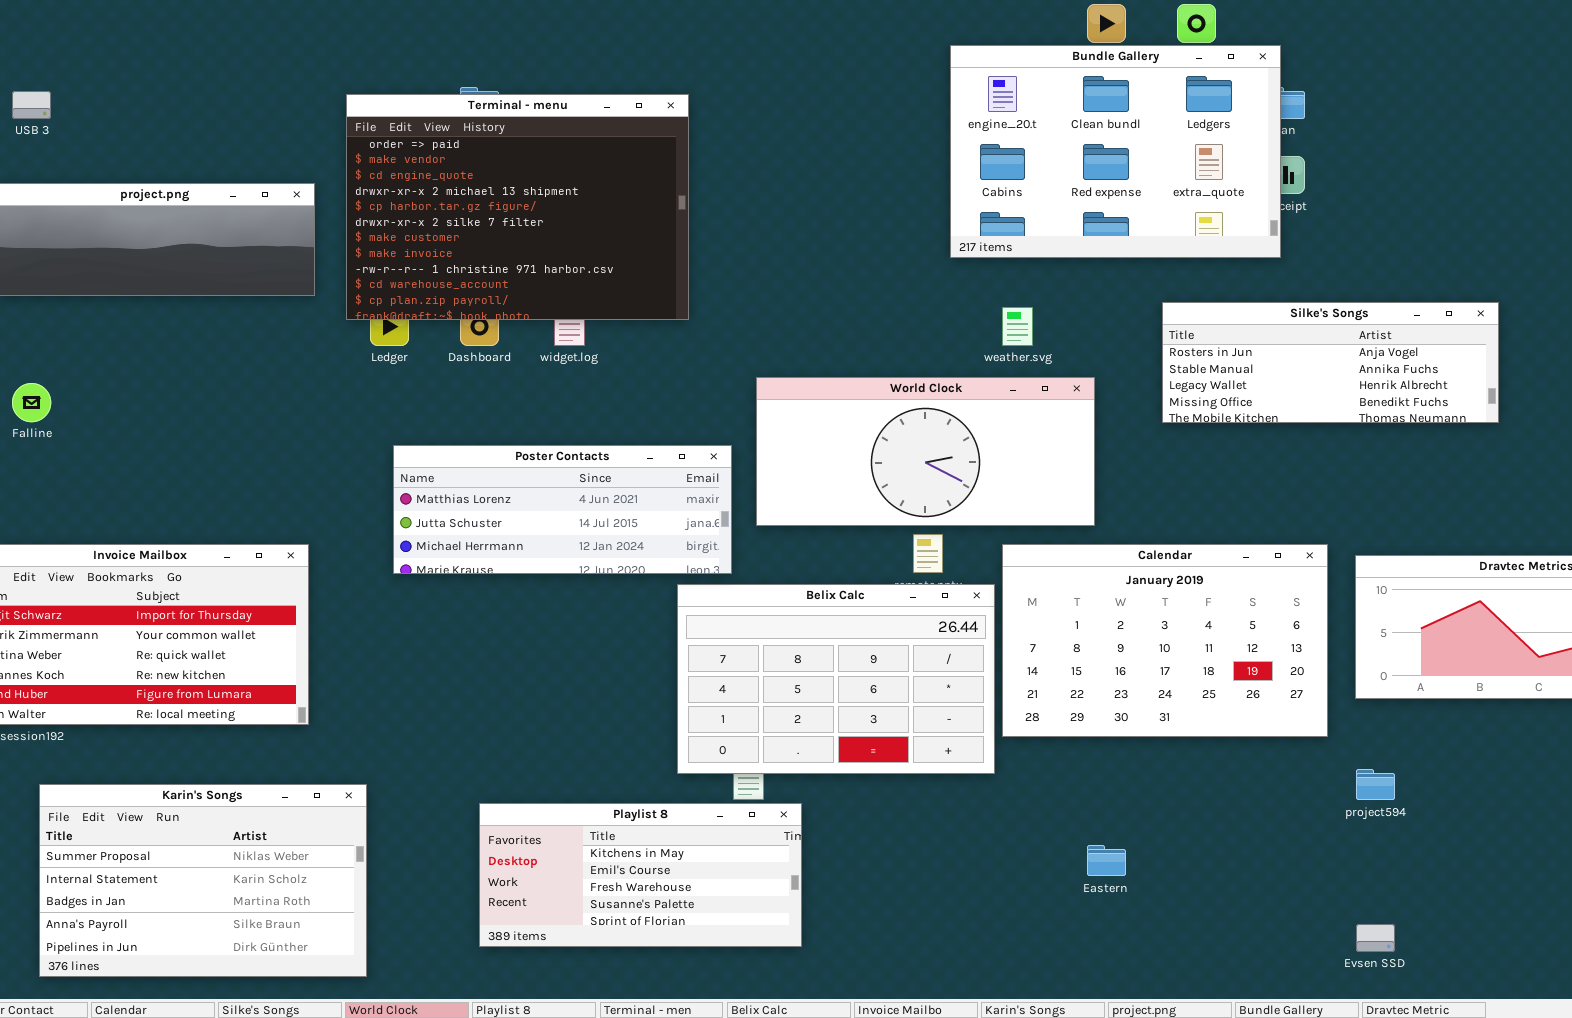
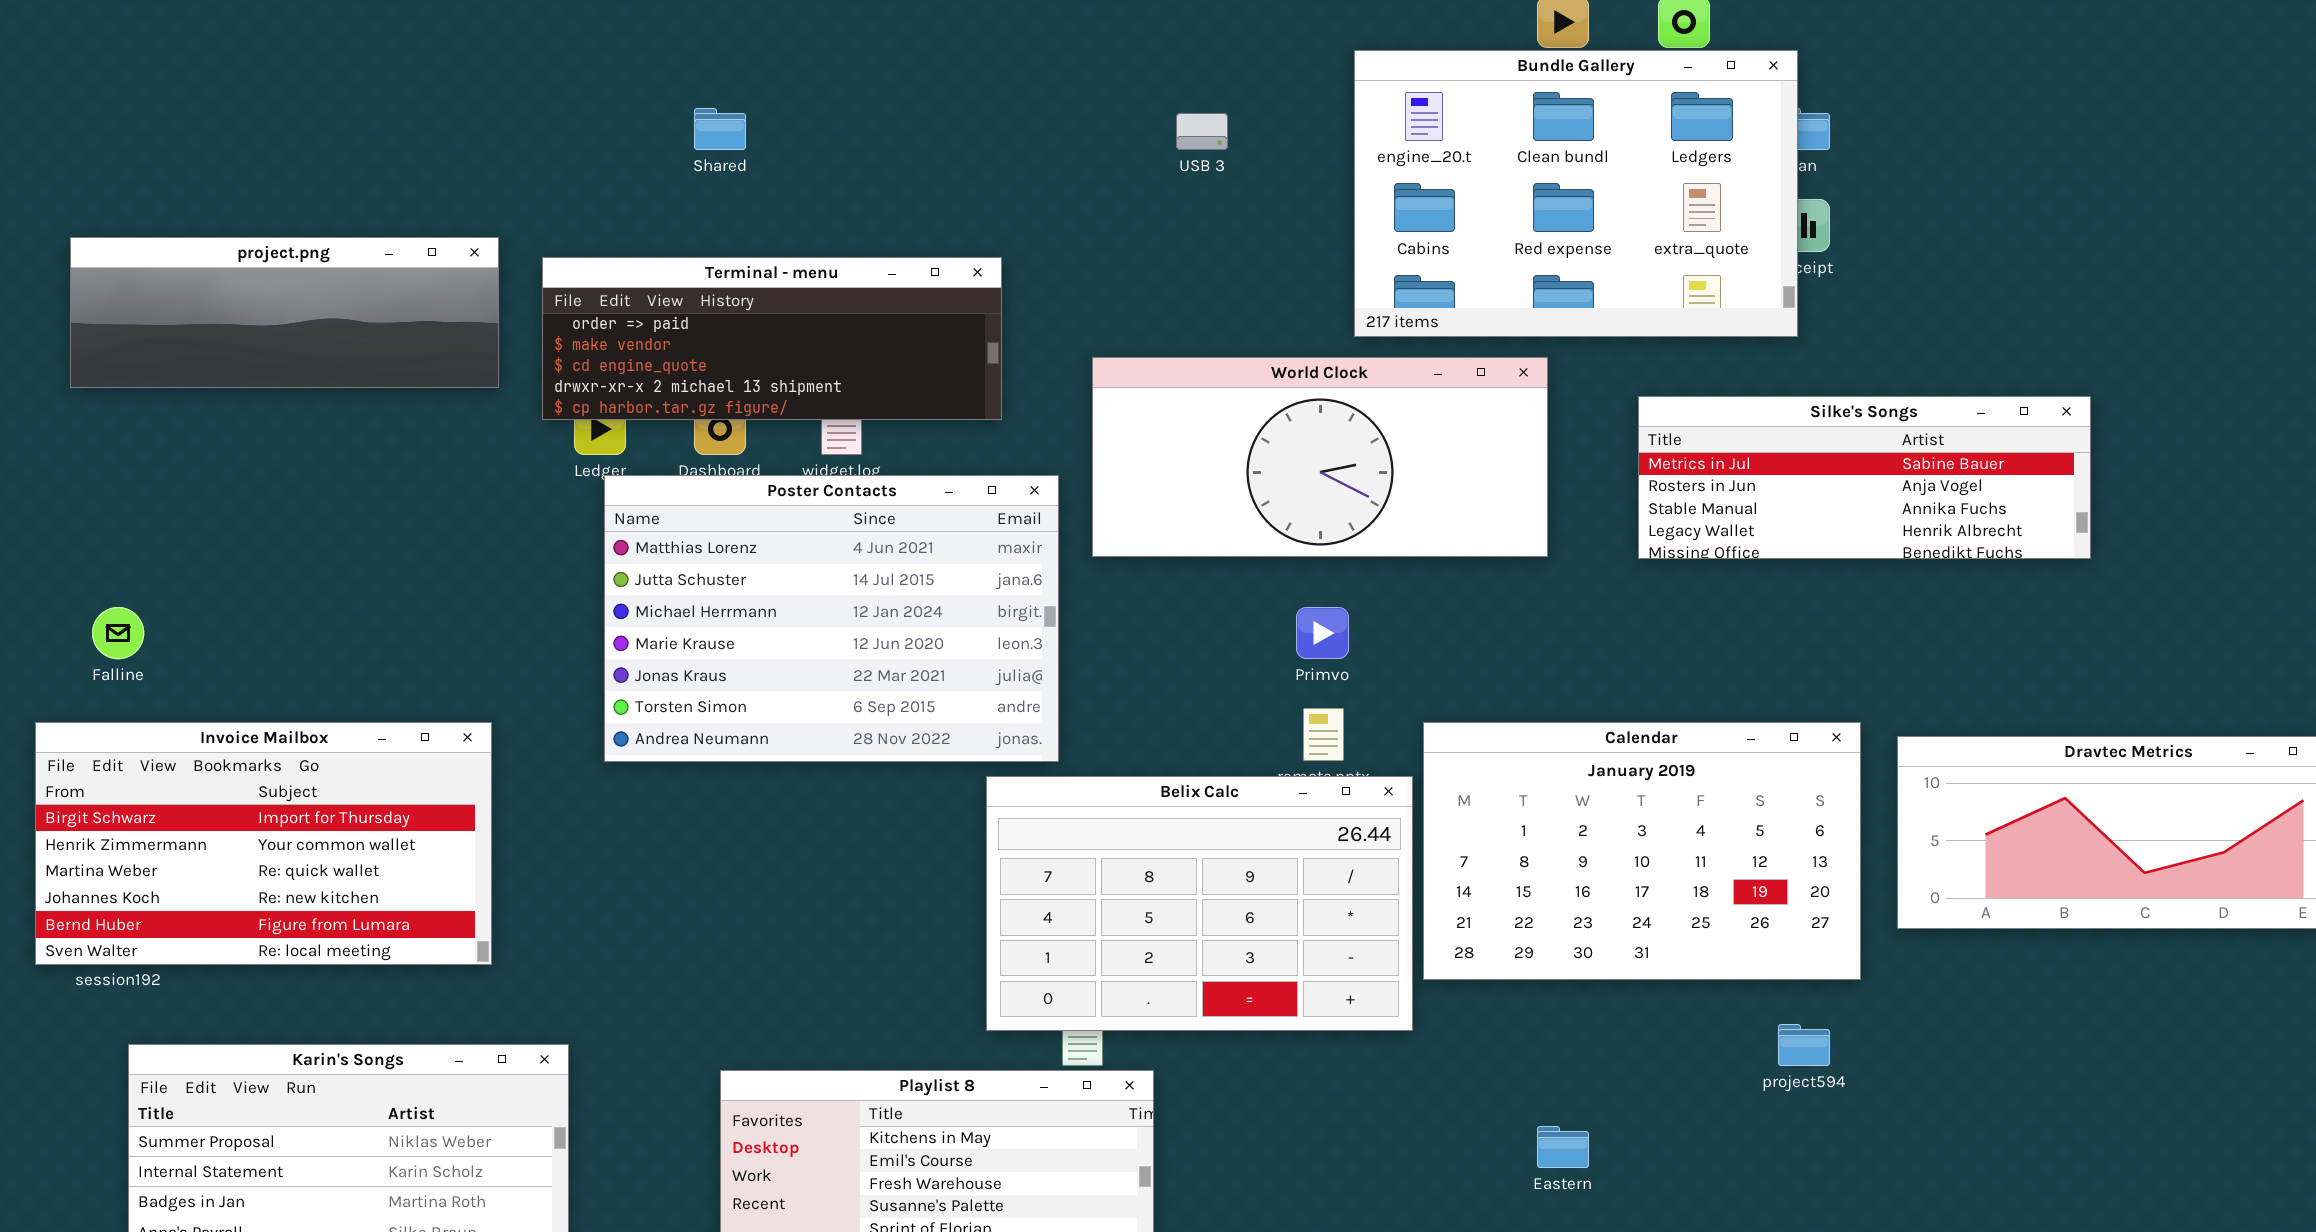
USB 3: [12,91,51,119] -> [1176,113,1228,150], moved
Terminal - menu: [346,94,689,320] -> [542,257,1002,420], resized
Silke's Songs: [1162,302,1499,423] -> [1638,396,2091,559], scrolled up 1 row
World Clock: [756,377,1095,526] -> [1092,357,1548,557], moved
Falline: [12,383,51,422] -> [92,607,144,659], moved
Poster Contacts: [393,445,732,574] -> [604,475,1059,762], resized
project594: [1356,769,1395,800] -> [1778,1024,1830,1066], moved

